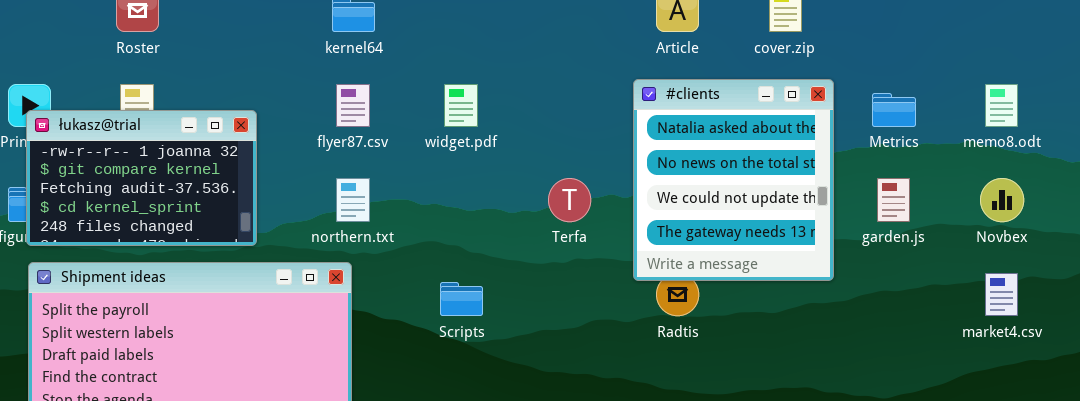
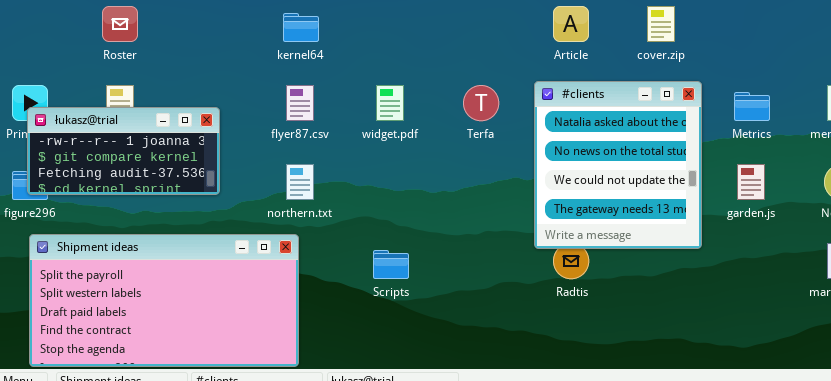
łukasz@trial: [26,110,257,246] -> [27,107,220,195], resized
Terfa: [548,178,591,222] -> [463,85,499,121], moved

